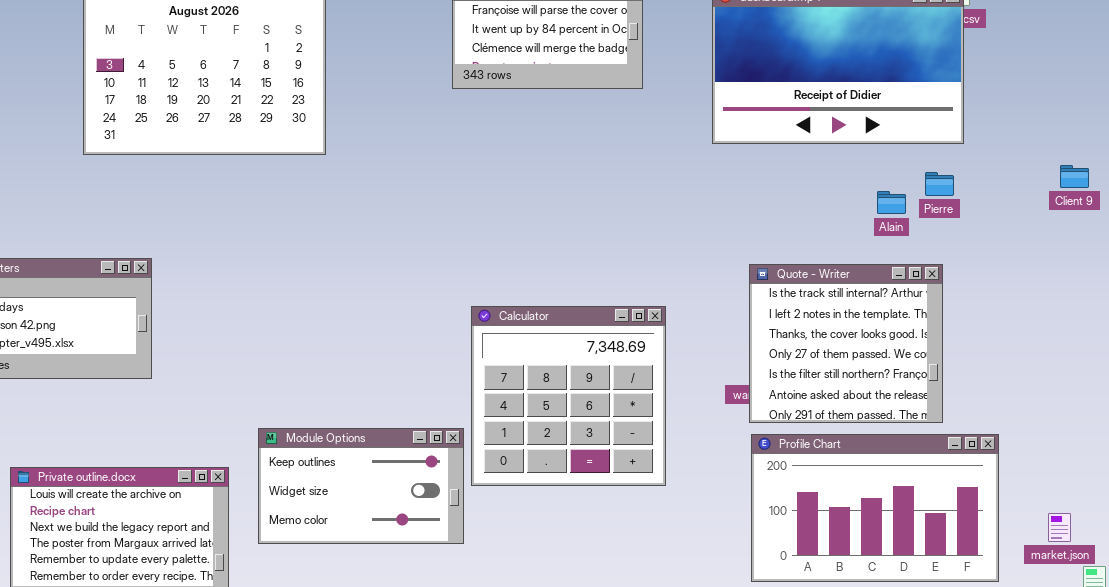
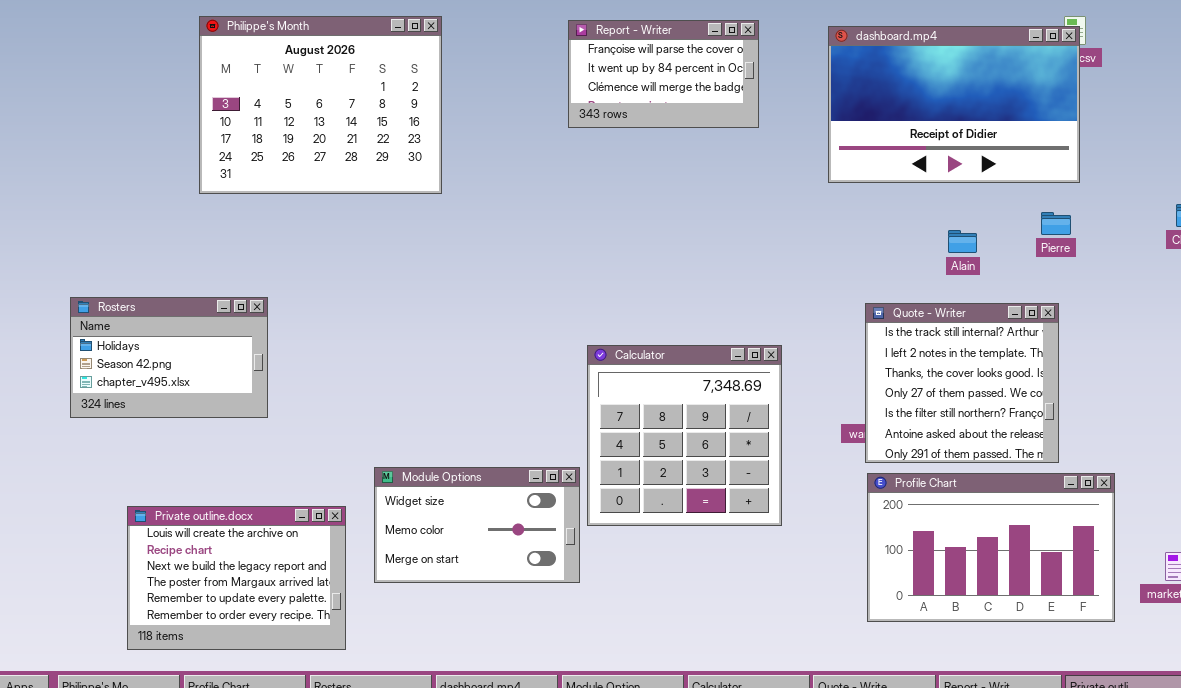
Alain: [877,191,906,214] -> [948,230,977,253], moved
Module Options: [258,428,464,544] -> [374,467,580,583], scrolled down 1 row

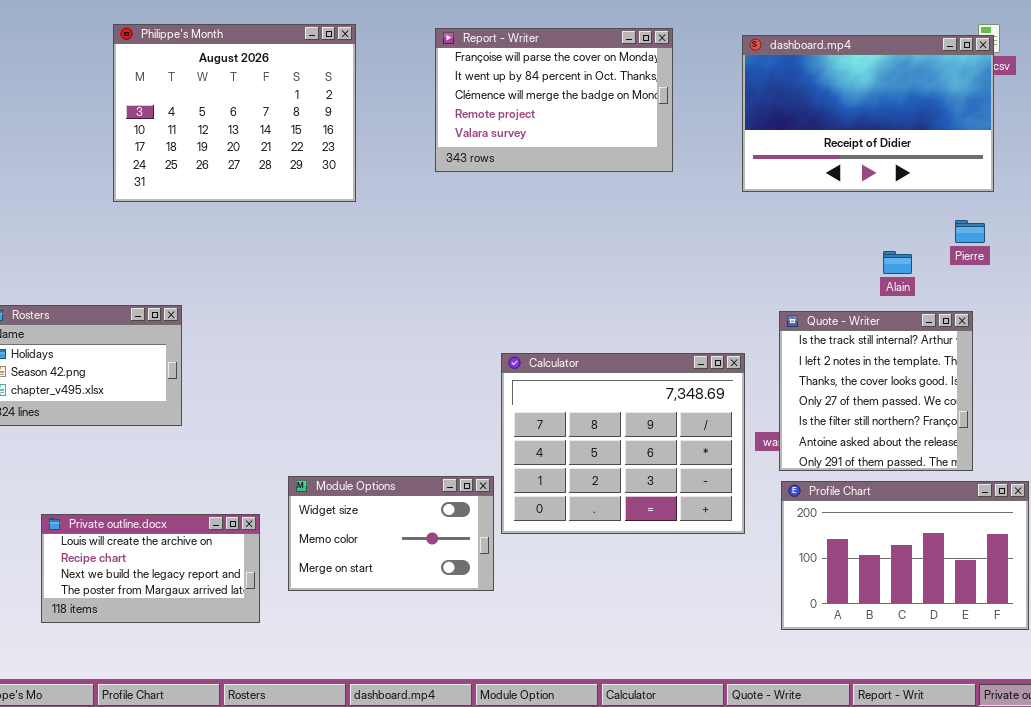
Report - Writer: [568,20,759,128] -> [435,28,673,172], resized
Alain: [948,230,977,253] -> [883,251,912,274], moved
Calculator: [587,345,782,526] -> [501,353,745,534], resized
Private outline.docx: [127,506,346,650] -> [41,514,260,623], resized

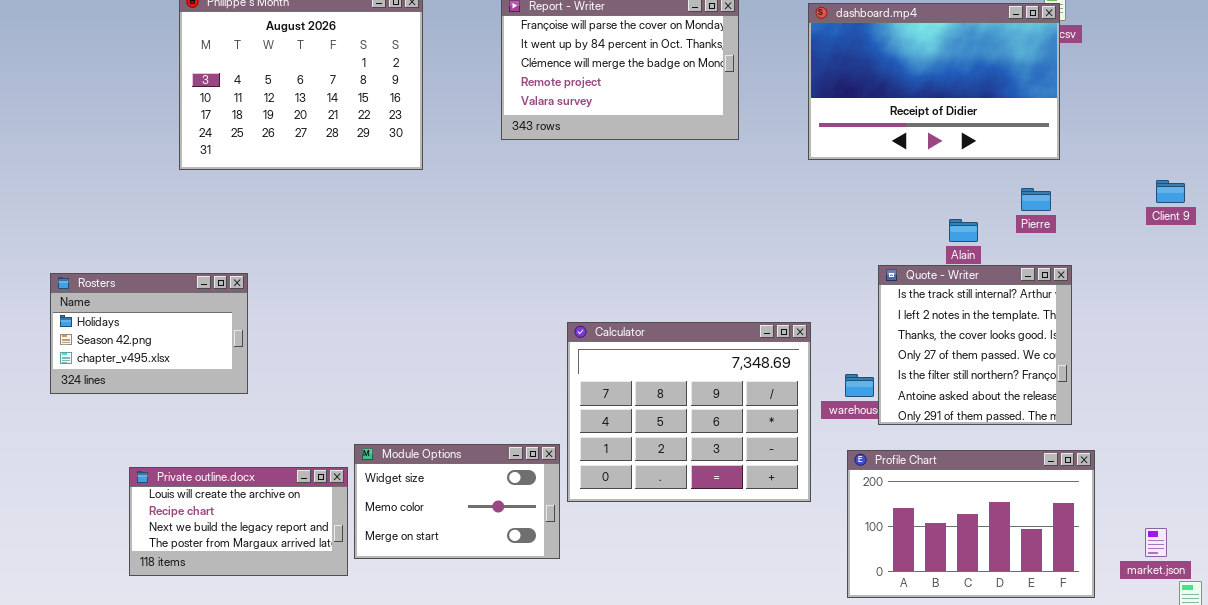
Quote - Writer: [779,311,973,471] -> [878,265,1072,425], moved
Private outline.docx: [41,514,260,623] -> [129,467,348,576], moved

